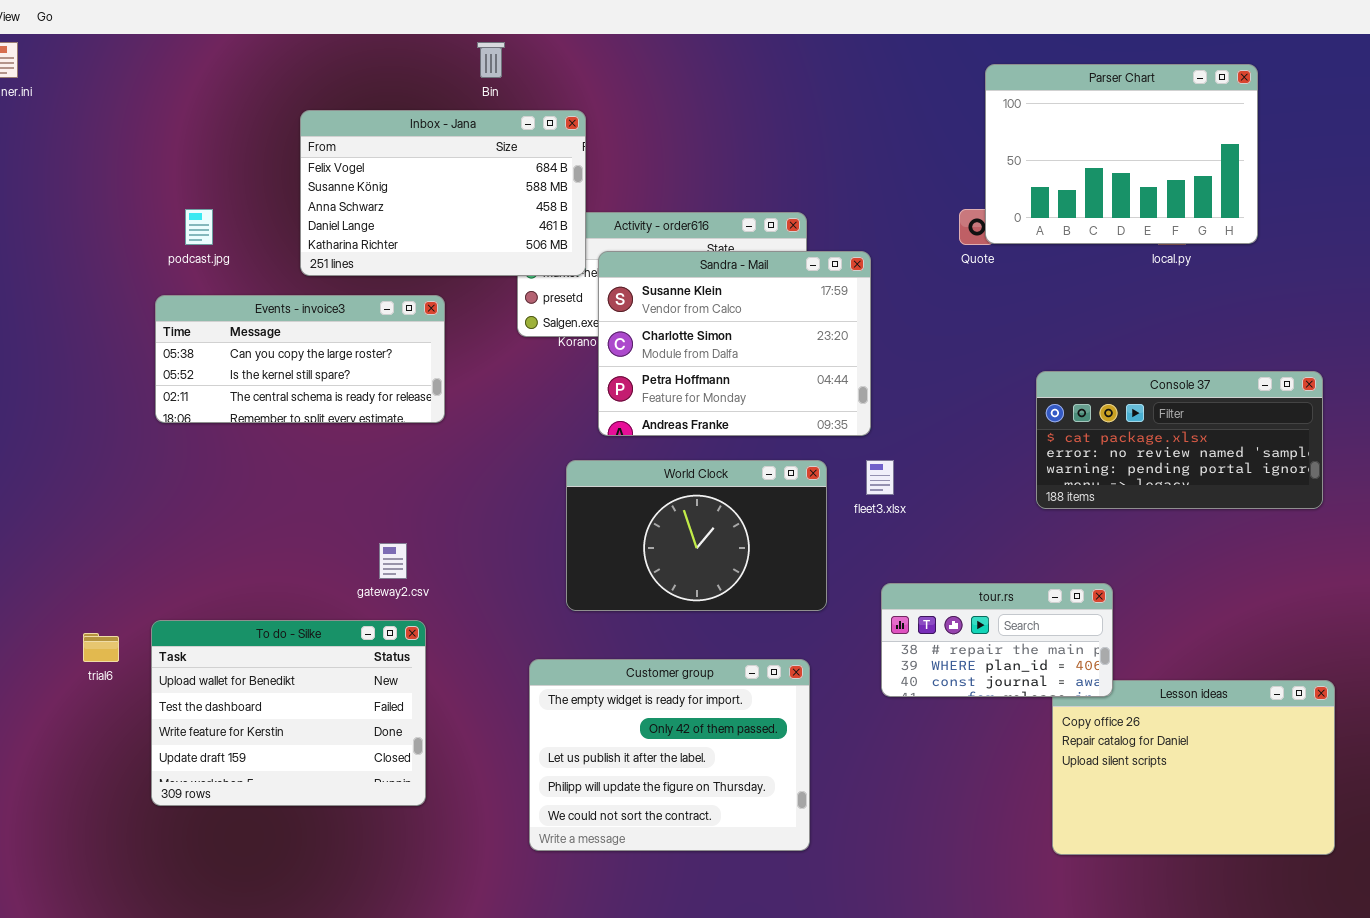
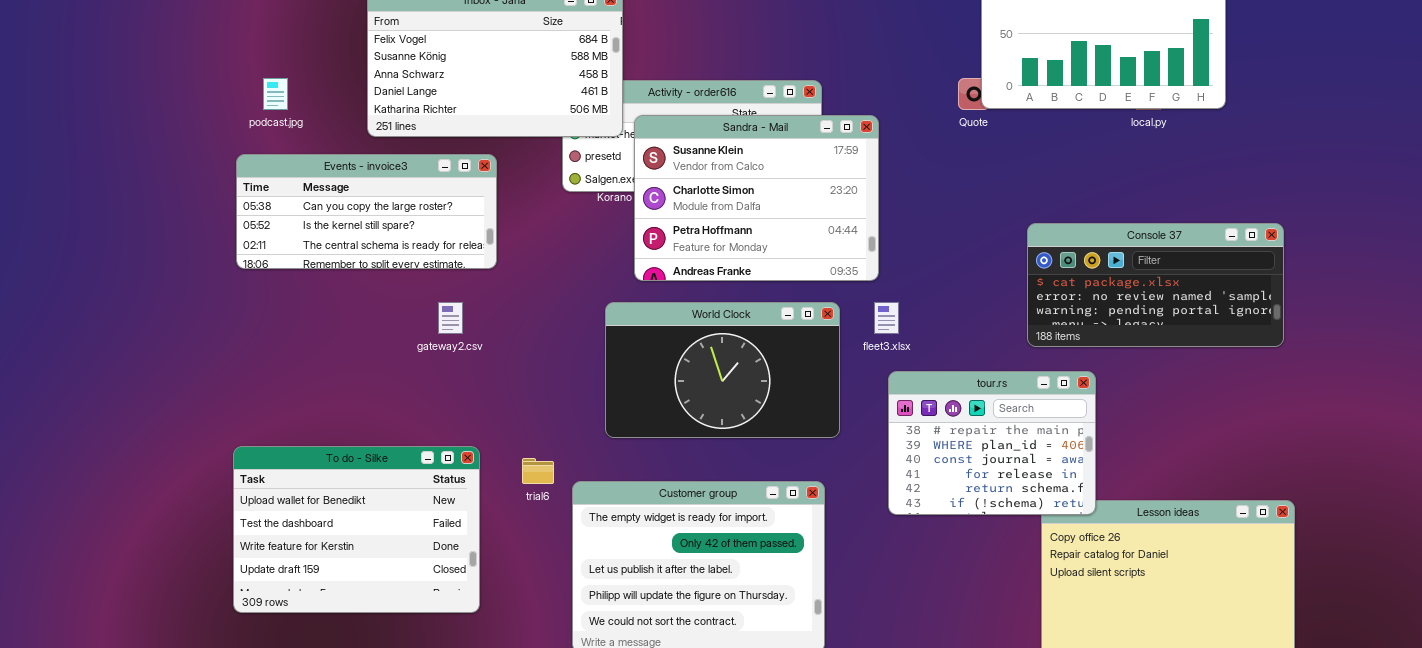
gateway2.csv: [379,543,407,579] -> [438,302,463,334], moved
tour.rs: [881,583,1113,697] -> [888,371,1096,515], resized
trial6: [83,633,119,662] -> [522,458,554,484], moved

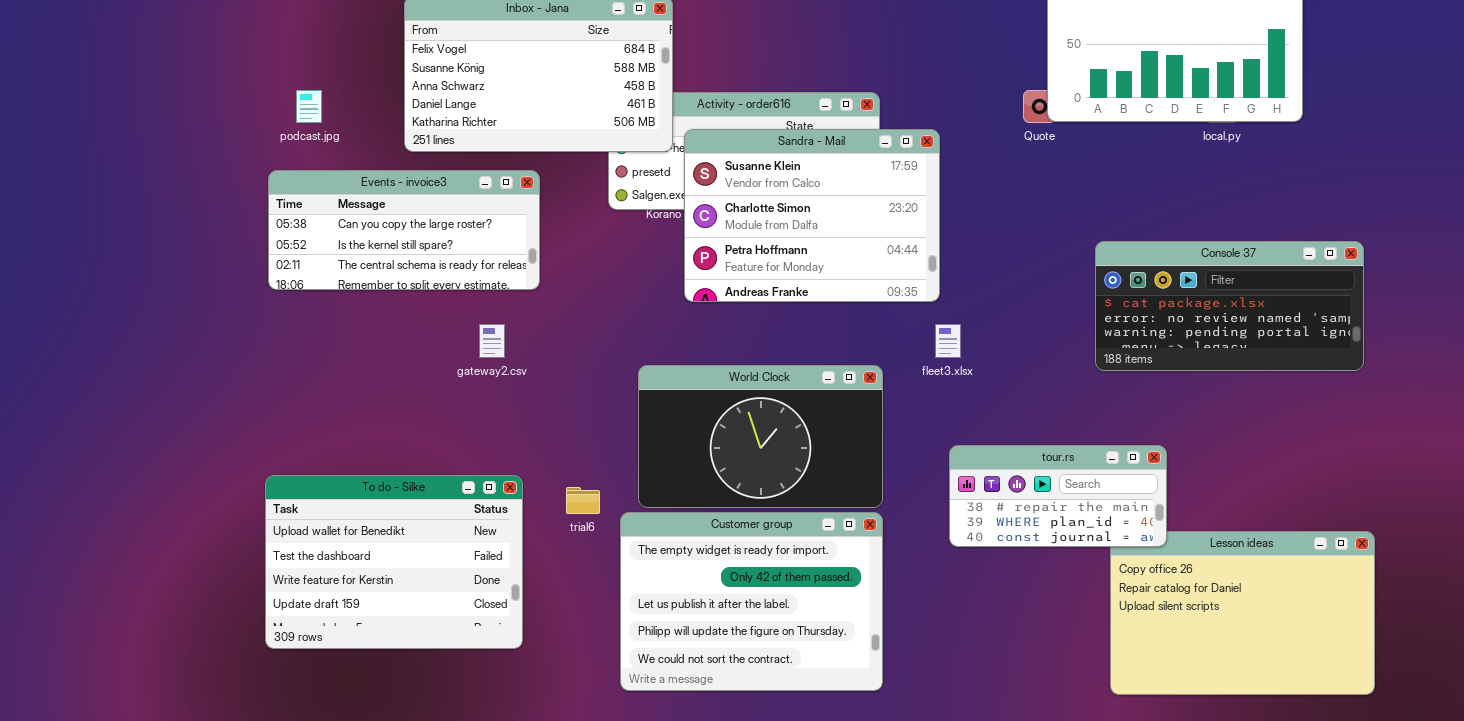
World Clock: [605,302,840,438] -> [638,365,883,508], moved
tour.rs: [888,371,1096,515] -> [949,445,1167,547], resized

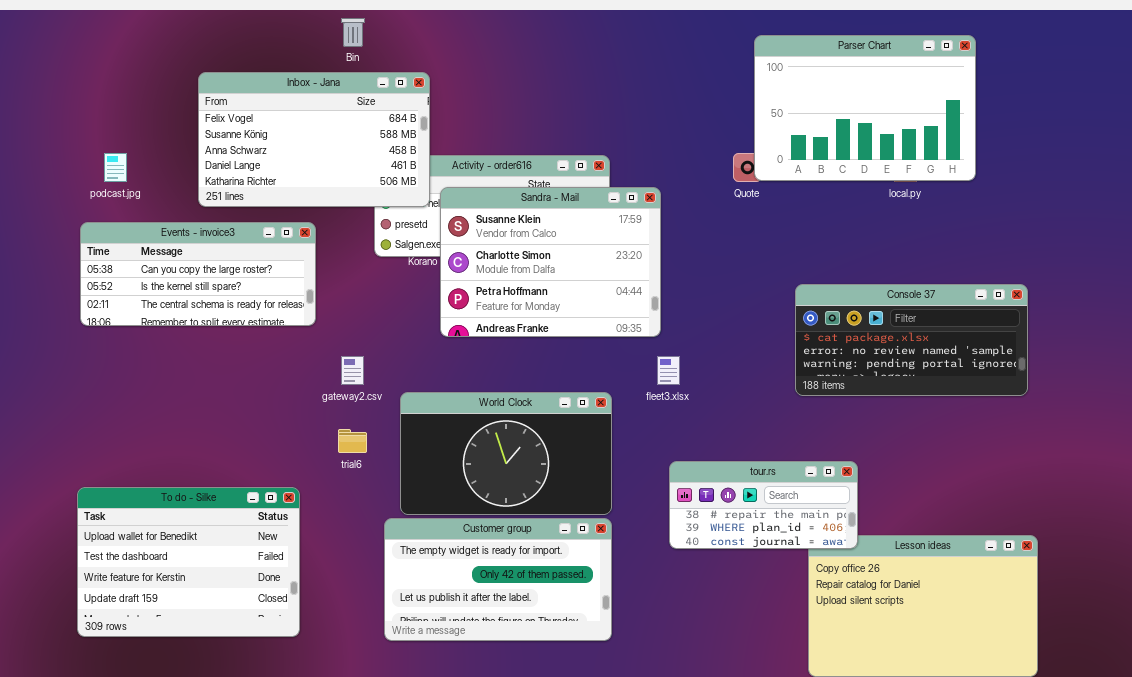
gateway2.csv: [479,324,505,358] -> [341,356,364,385], moved
trial6: [566,487,600,514] -> [338,429,367,453], moved
Customer group: [620,512,883,691] -> [384,518,612,641], resized

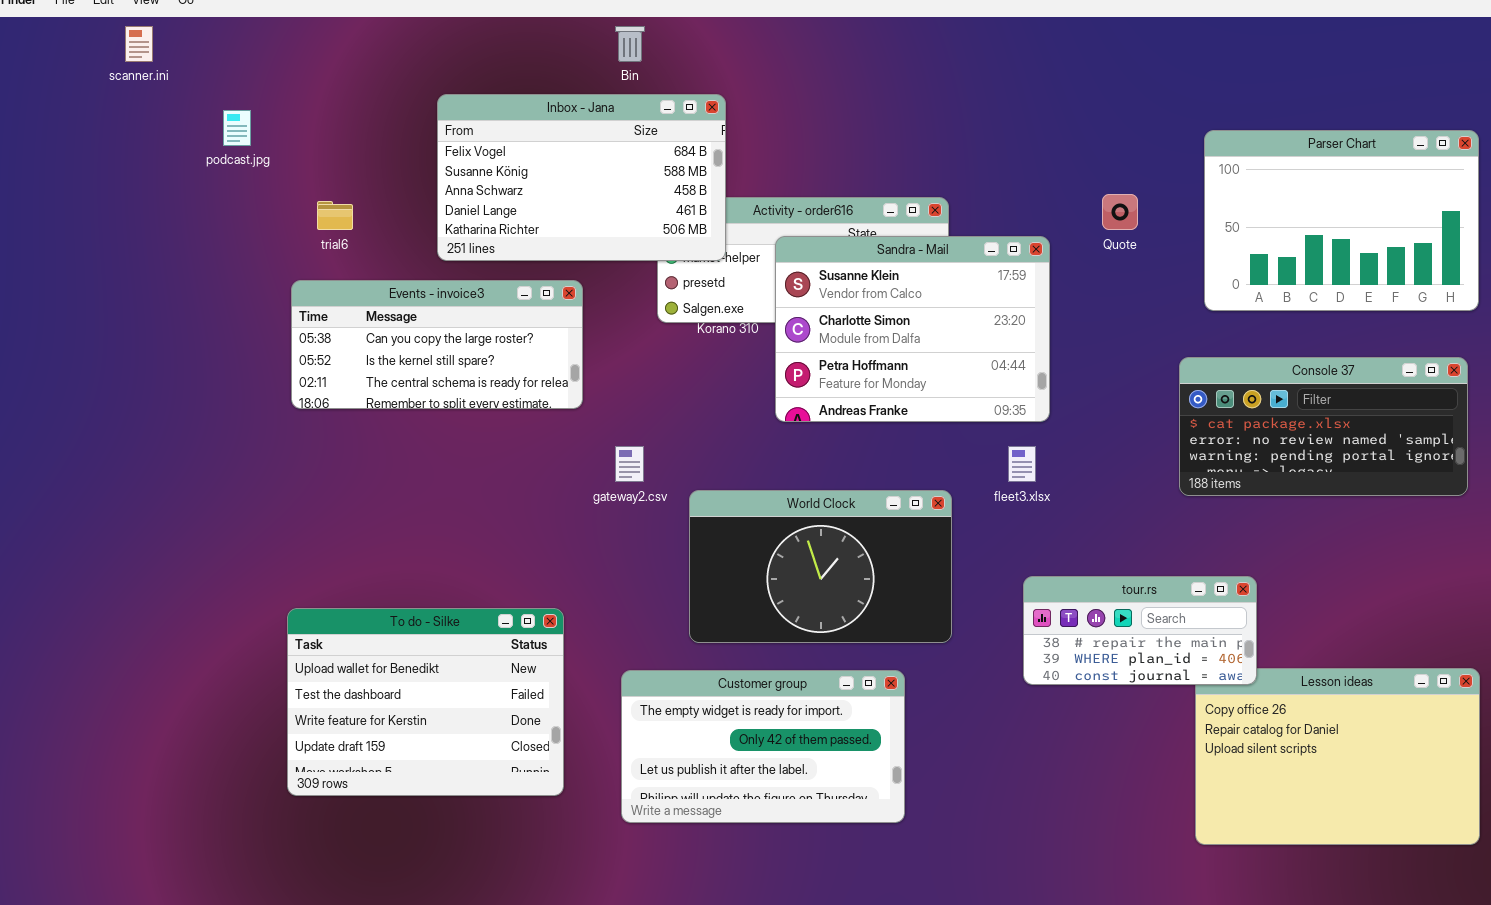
Parser Chart: [754,35,976,181] -> [1204,130,1479,311], moved
podcast.jpg: [104,153,127,182] -> [223,110,251,146], moved
Sandra - Mail: [440,187,661,337] -> [775,236,1050,422], moved
trial6: [338,429,367,453] -> [317,201,353,230], moved
Customer group: [384,518,612,641] -> [621,670,905,823], moved

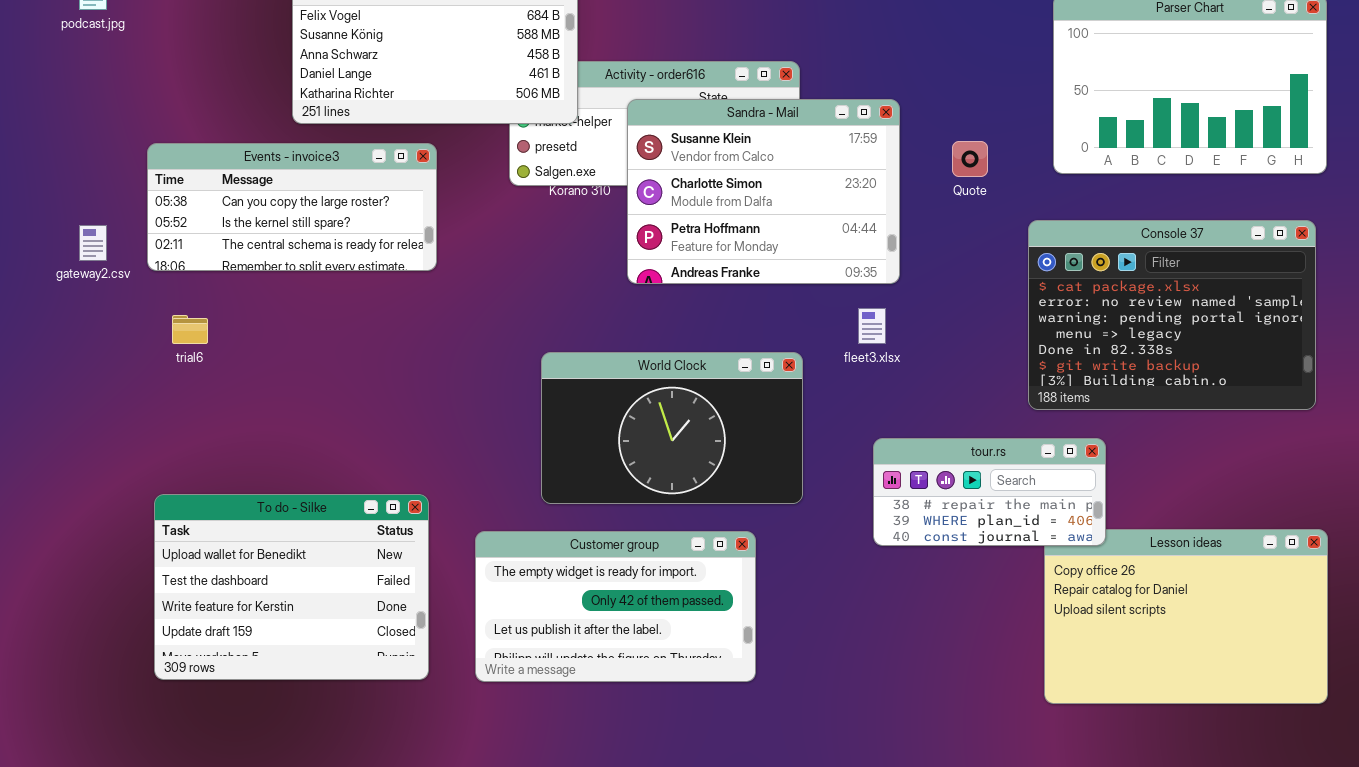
Quote: [1102,194,1138,230] -> [952,141,988,177], moved
trial6: [317,201,353,230] -> [172,315,208,344], moved
Console 37: [1179,357,1468,496] -> [1028,220,1316,410], resized
gateway2.csv: [615,446,644,482] -> [79,225,107,261], moved
To do - Silke: [287,608,564,796] -> [154,494,429,680], moved

